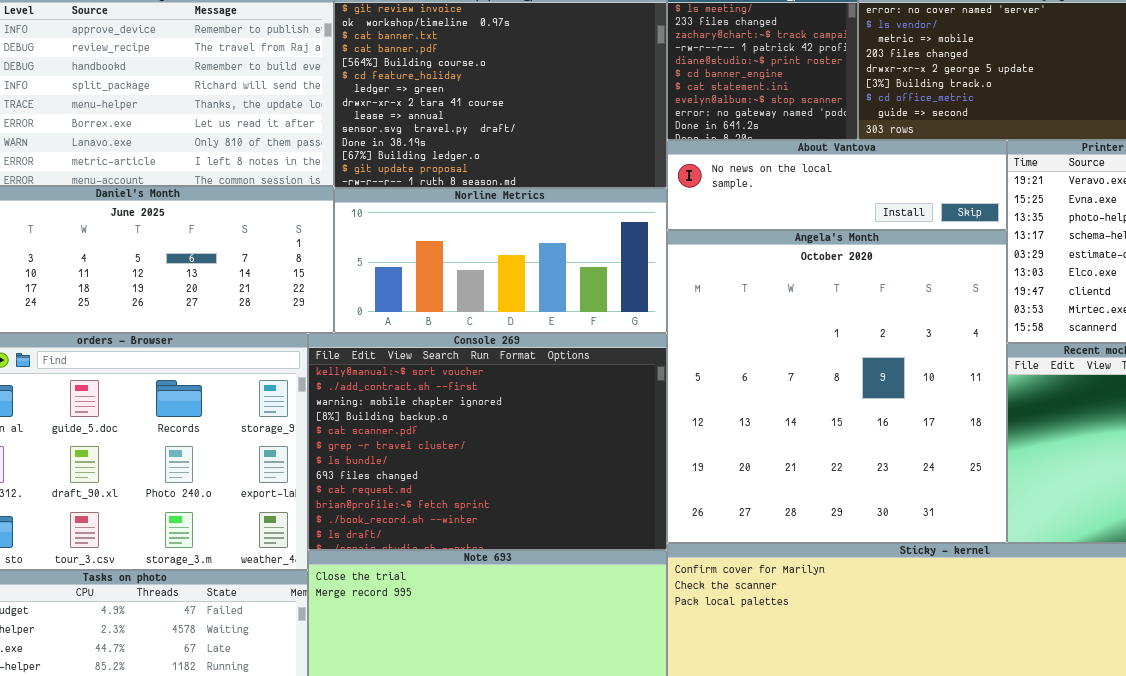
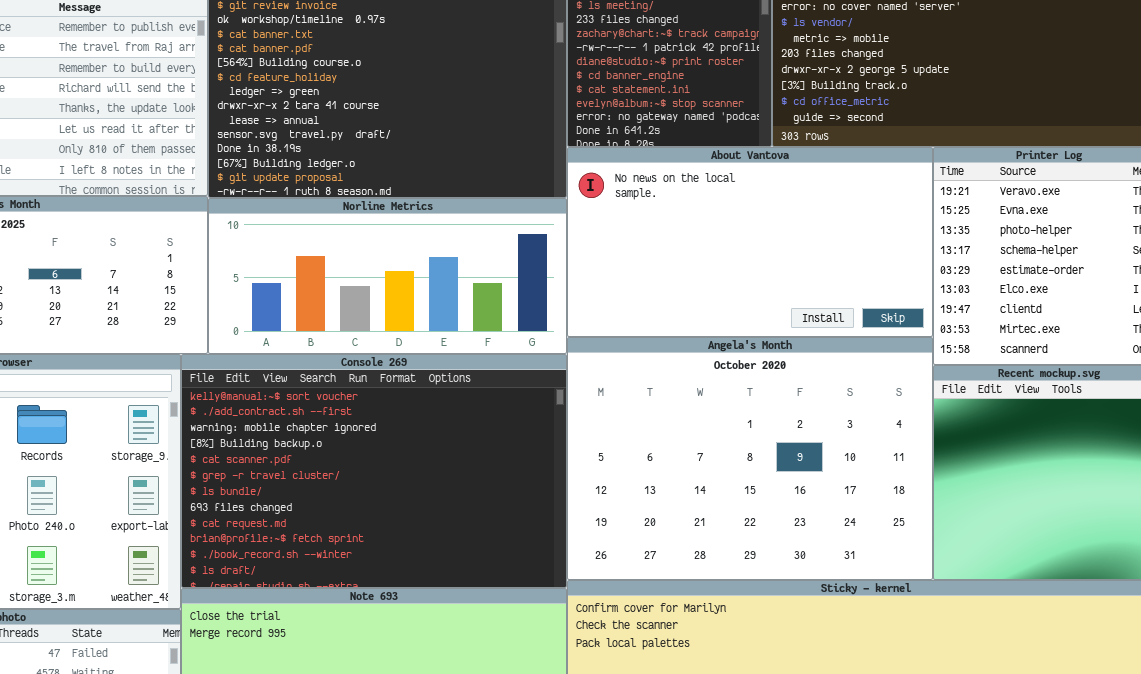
About Vantova: [667,140,1007,230] -> [567,147,933,337], resized
Angela's Month: [667,230,1007,543] -> [567,337,933,580], resized

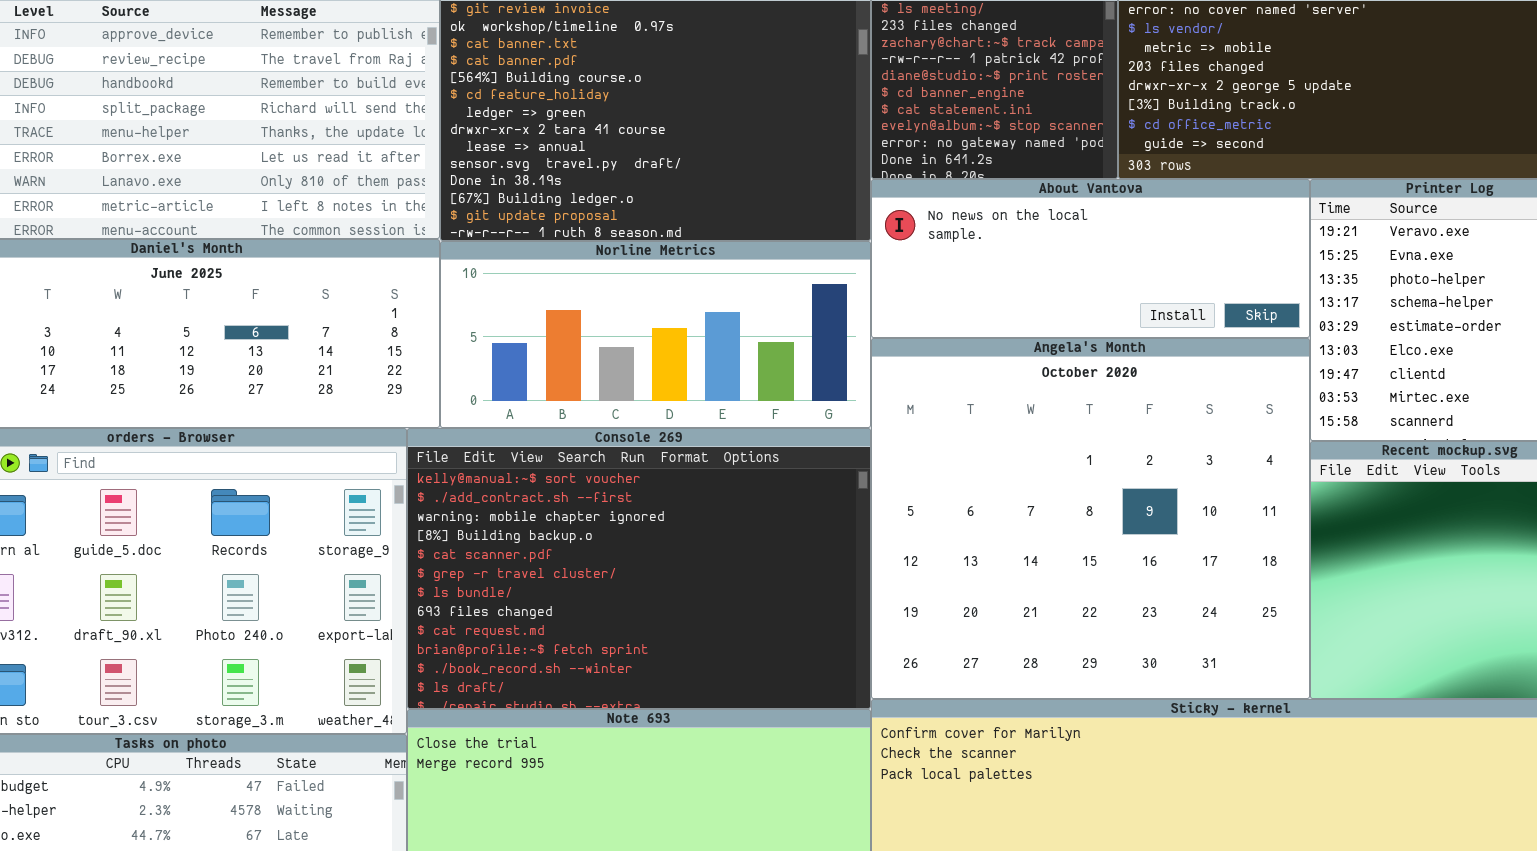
About Vantova: [567,147,933,337] -> [871,179,1310,338], resized
Angela's Month: [567,337,933,580] -> [871,338,1310,699], resized

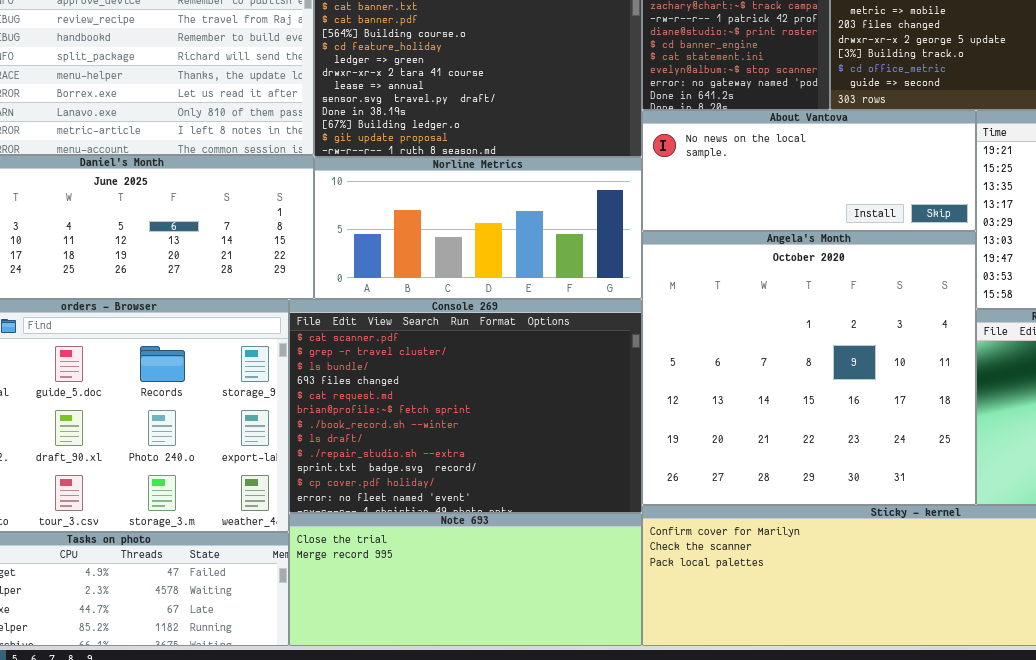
Console 269: [407,428,871,709] -> [289,299,642,513], scrolled down 4 rows

